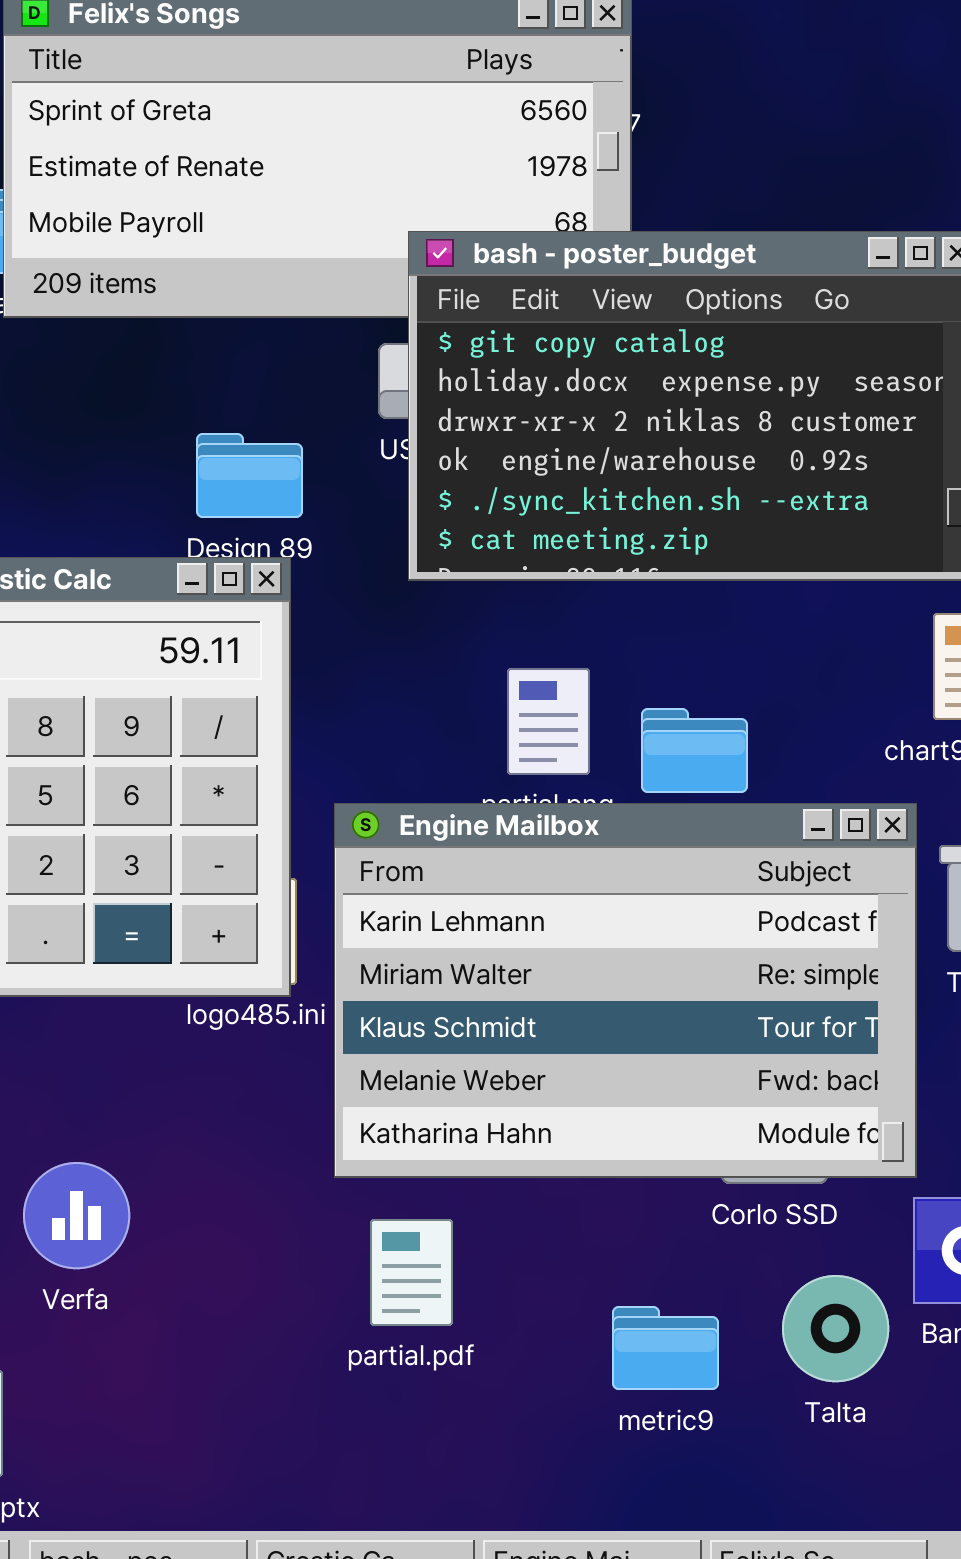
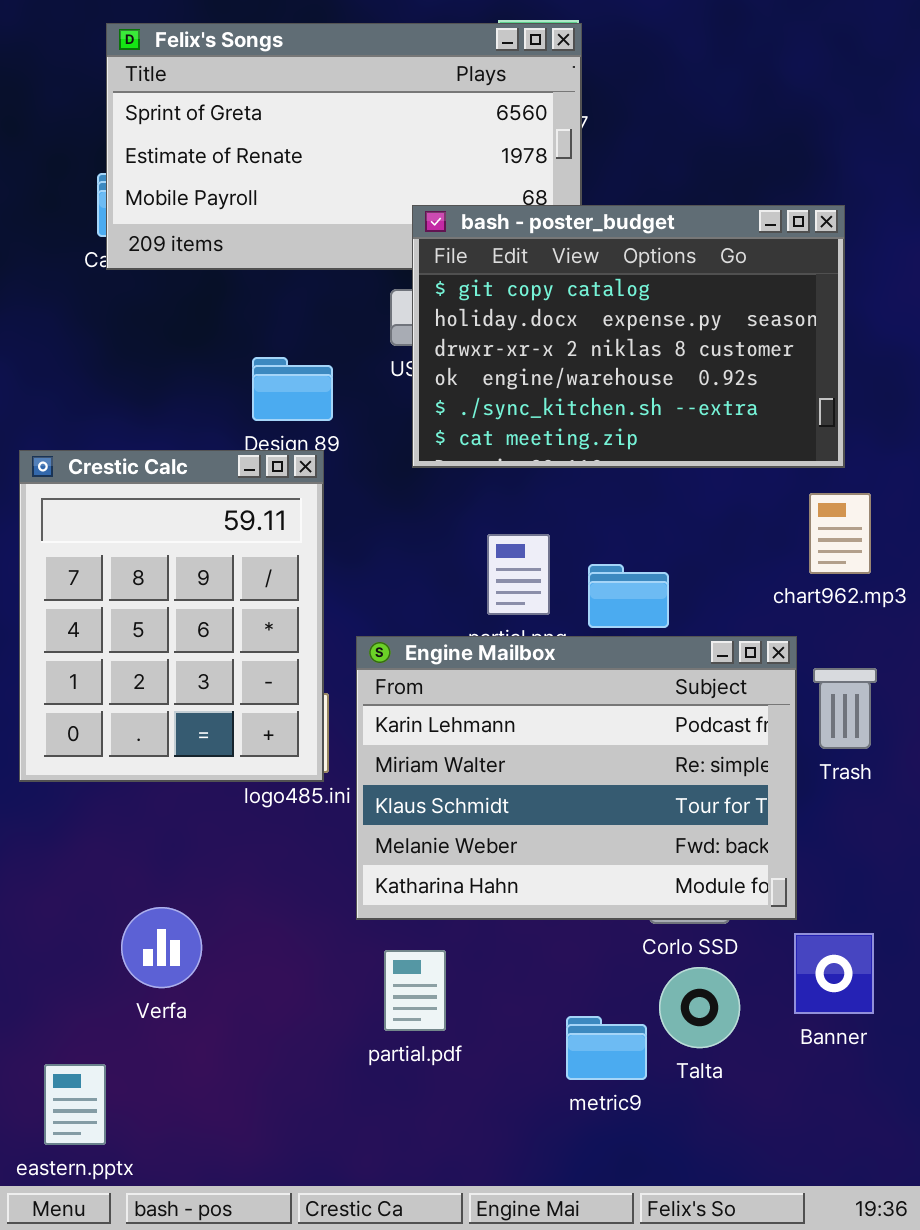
Talta: [782,1275,889,1382] -> [659,967,740,1048], moved

